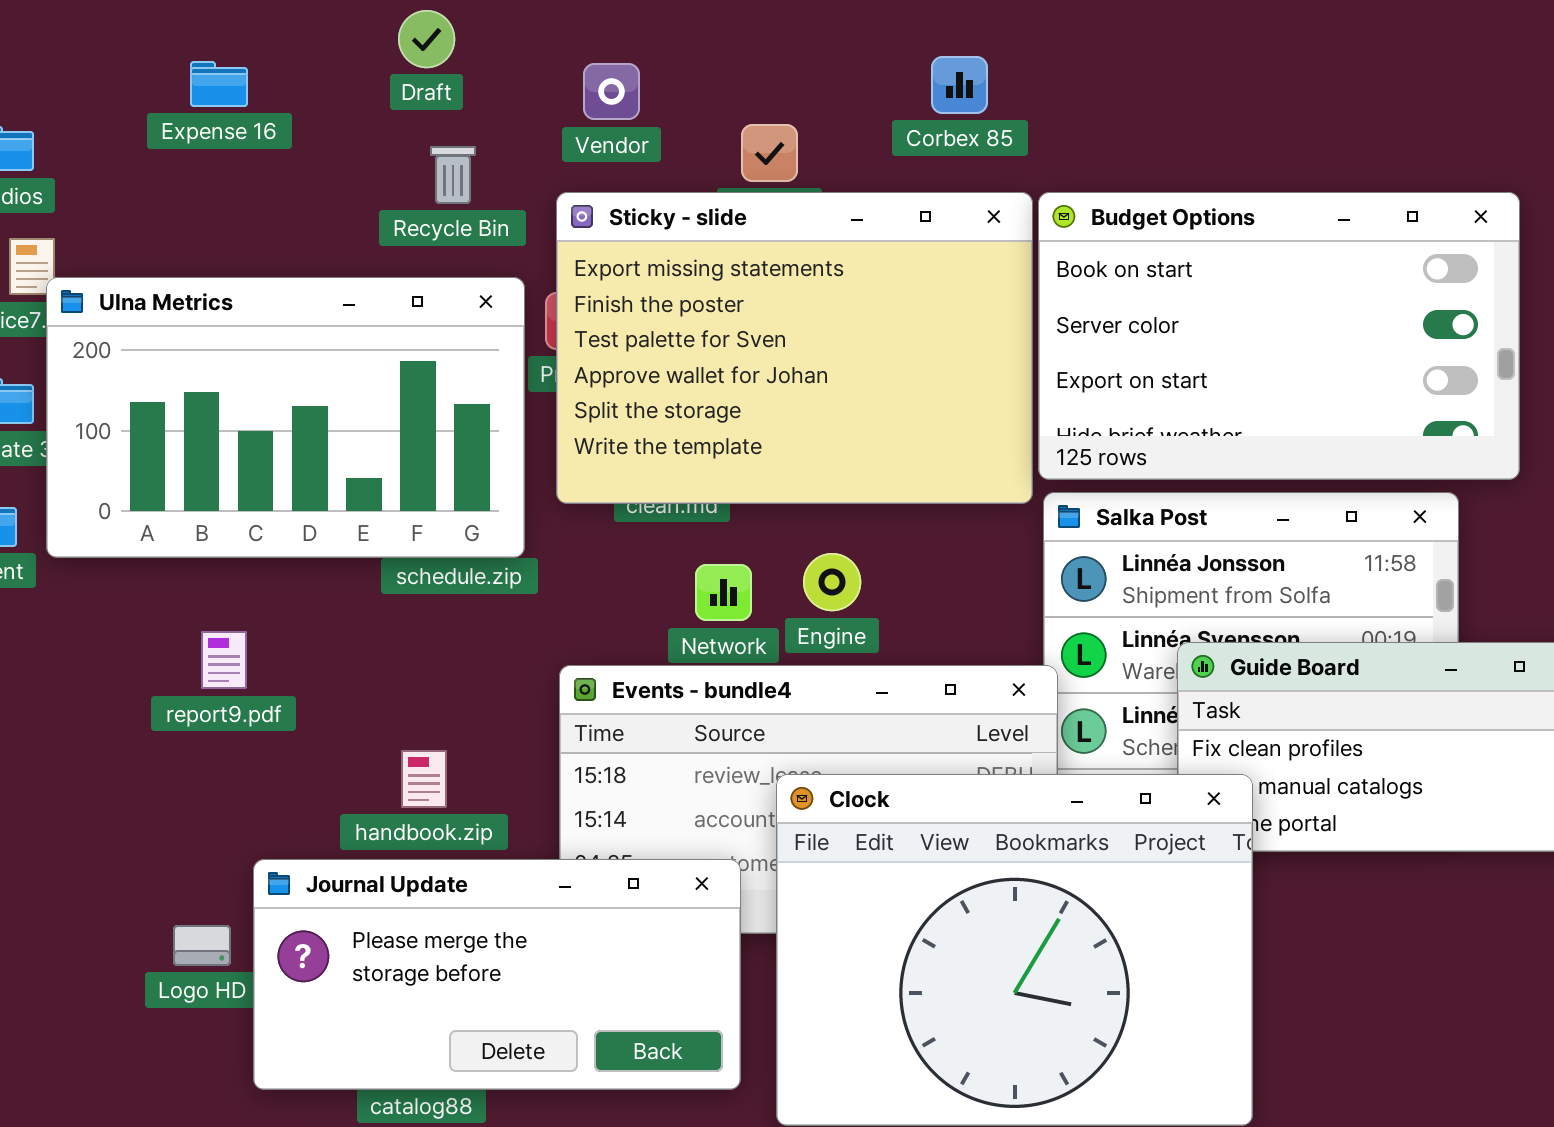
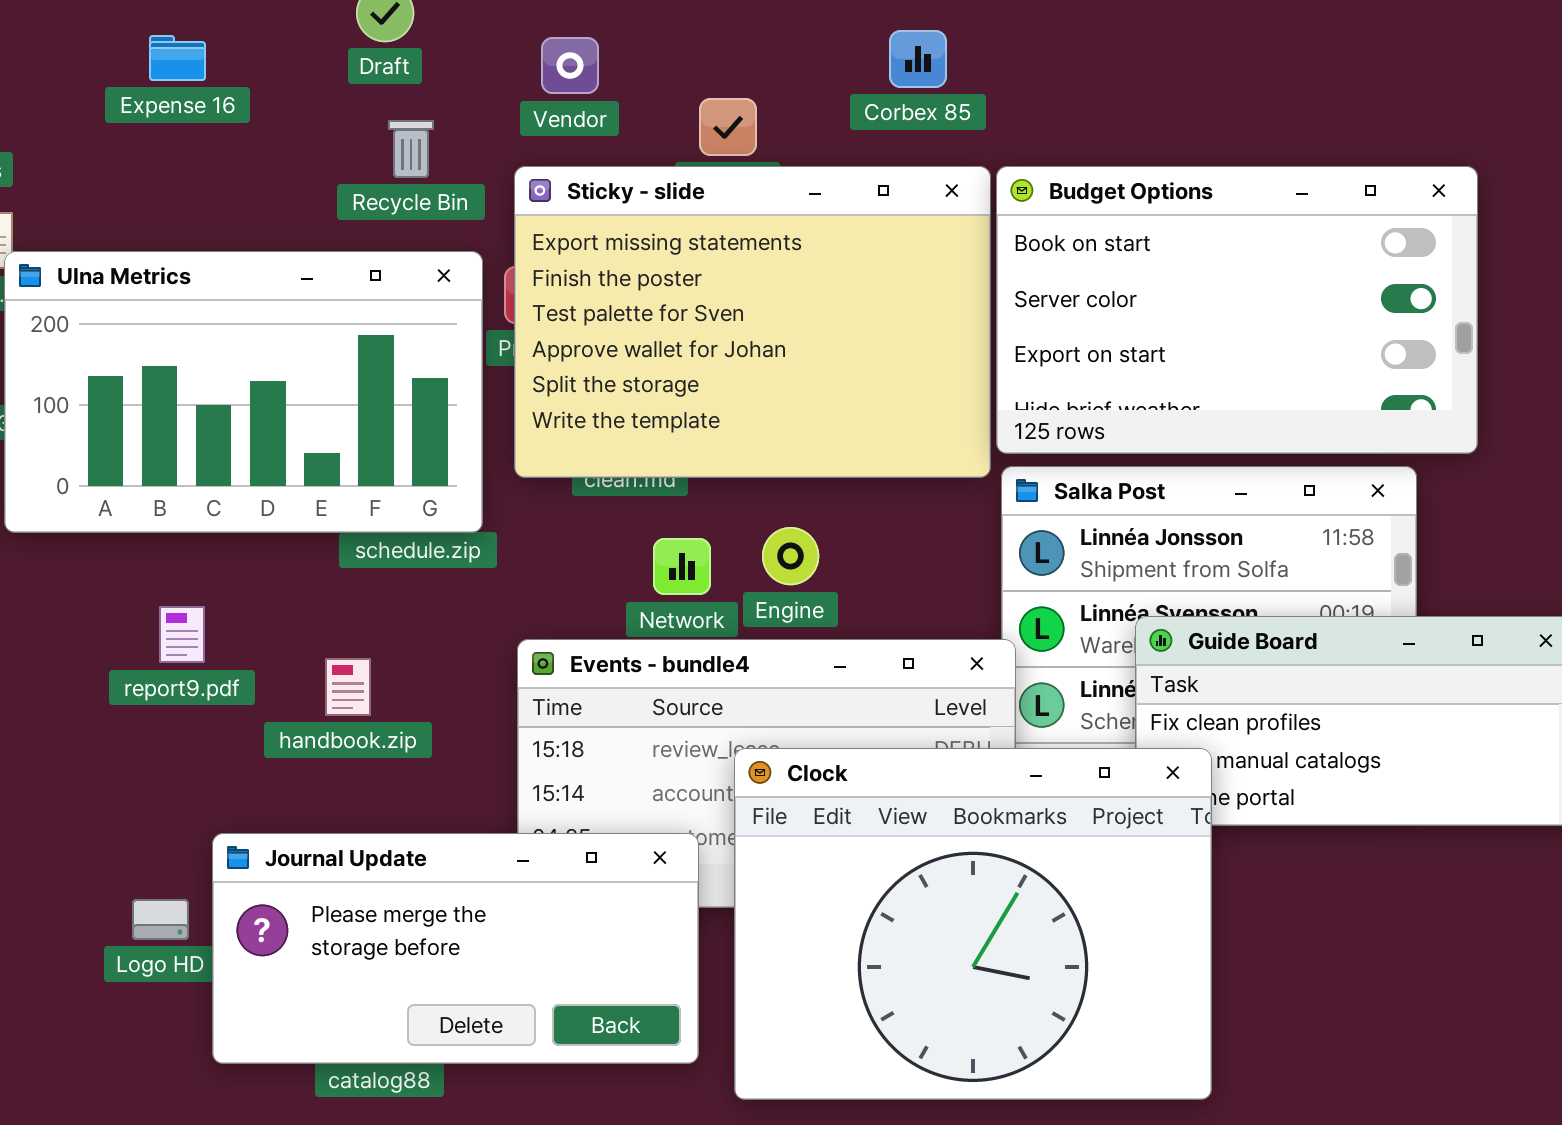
handbook.zip: [401,750,447,808] -> [325,658,371,716], moved

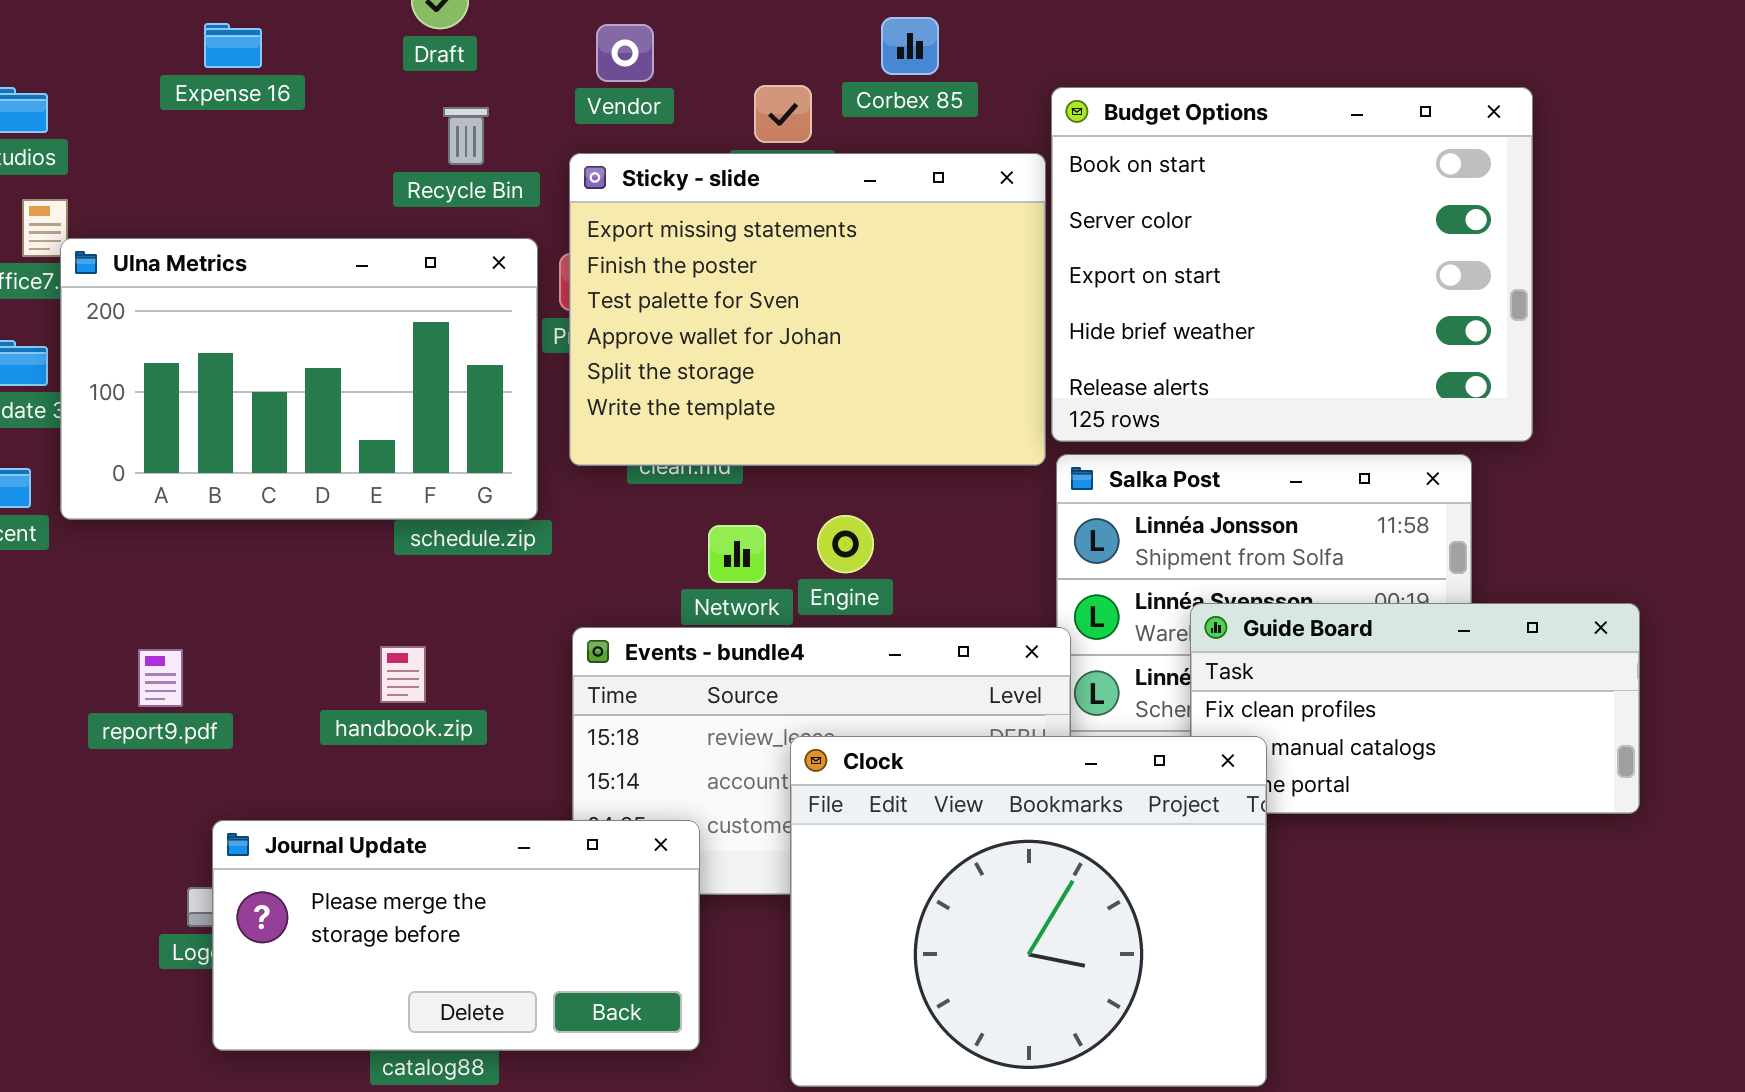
Corbex 85: [889,30,947,88] -> [881,17,939,75], moved
Budget Options: [996,166,1478,454] -> [1051,87,1533,442], resized
report9.pdf: [159,606,205,663] -> [138,649,183,707], moved
Journal Update: [212,833,699,1064] -> [212,820,700,1051], moved

